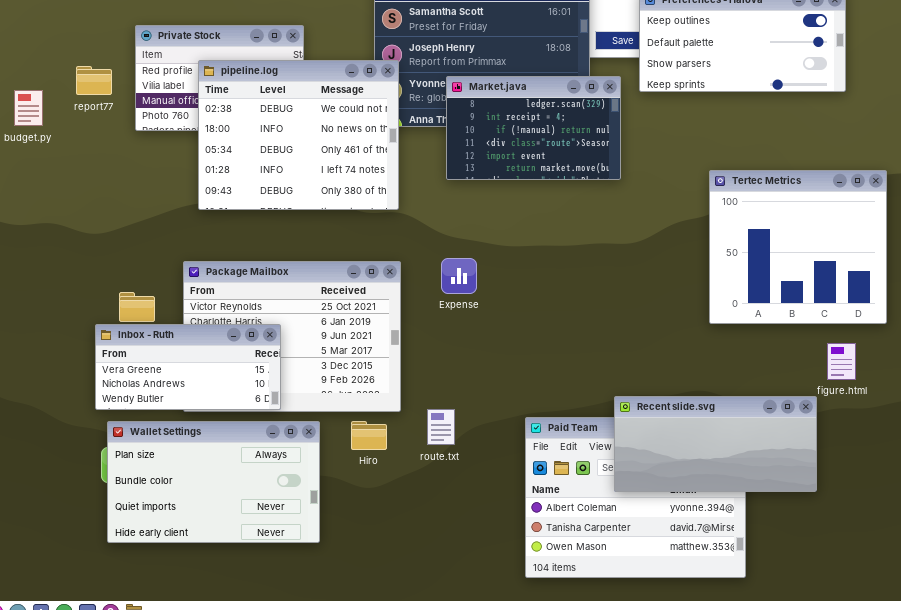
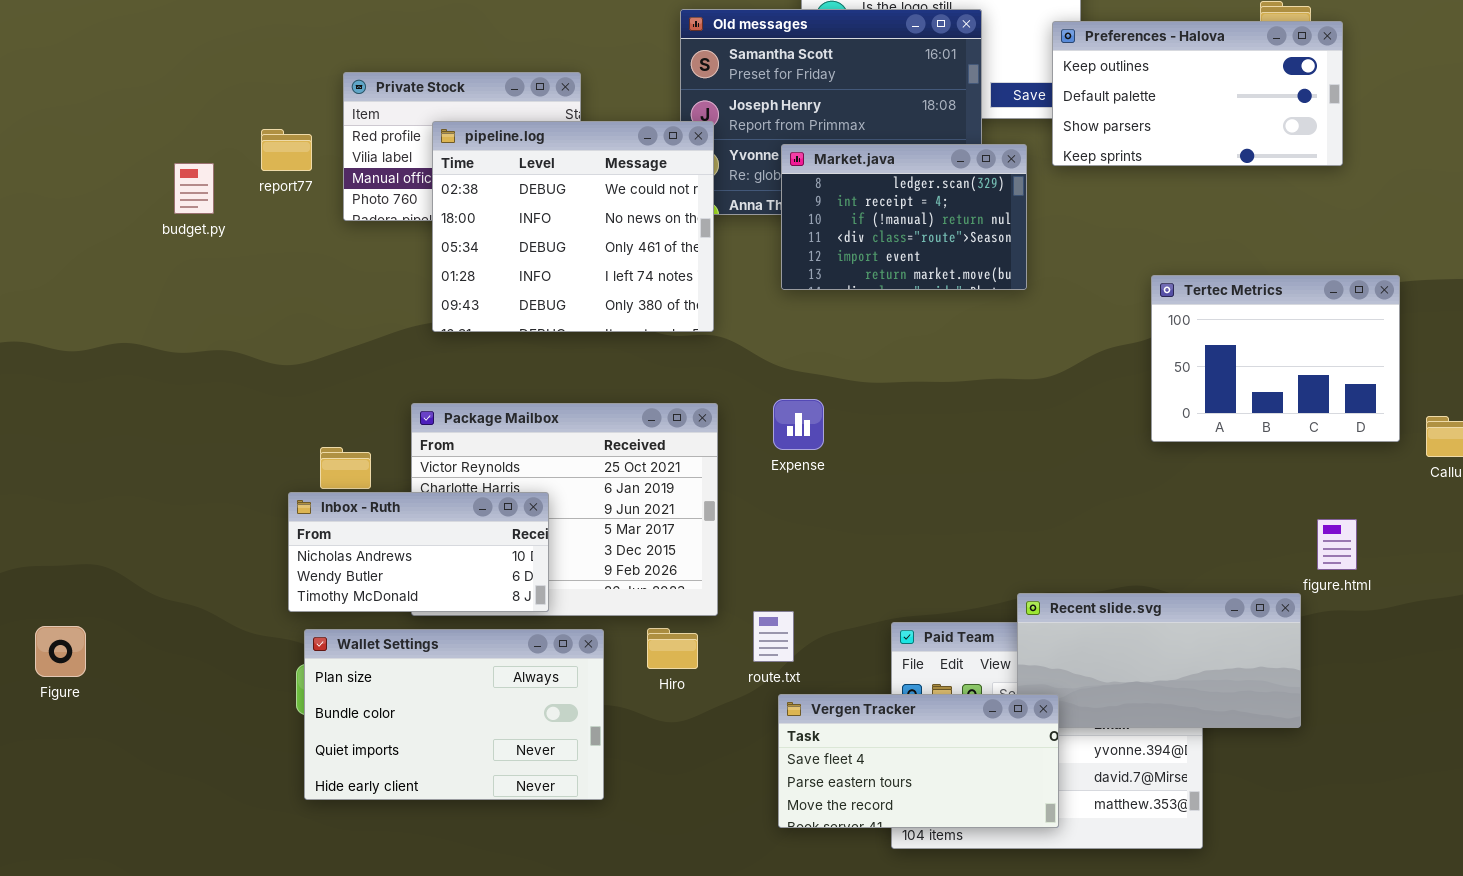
Tertec Metrics: [709,170,887,324] -> [1151,275,1400,442], resized
Inbox - Ruth: [95,324,281,410] -> [288,492,549,612], scrolled down 1 row
Vergen Tracker: none -> [778,694,1059,828], opened

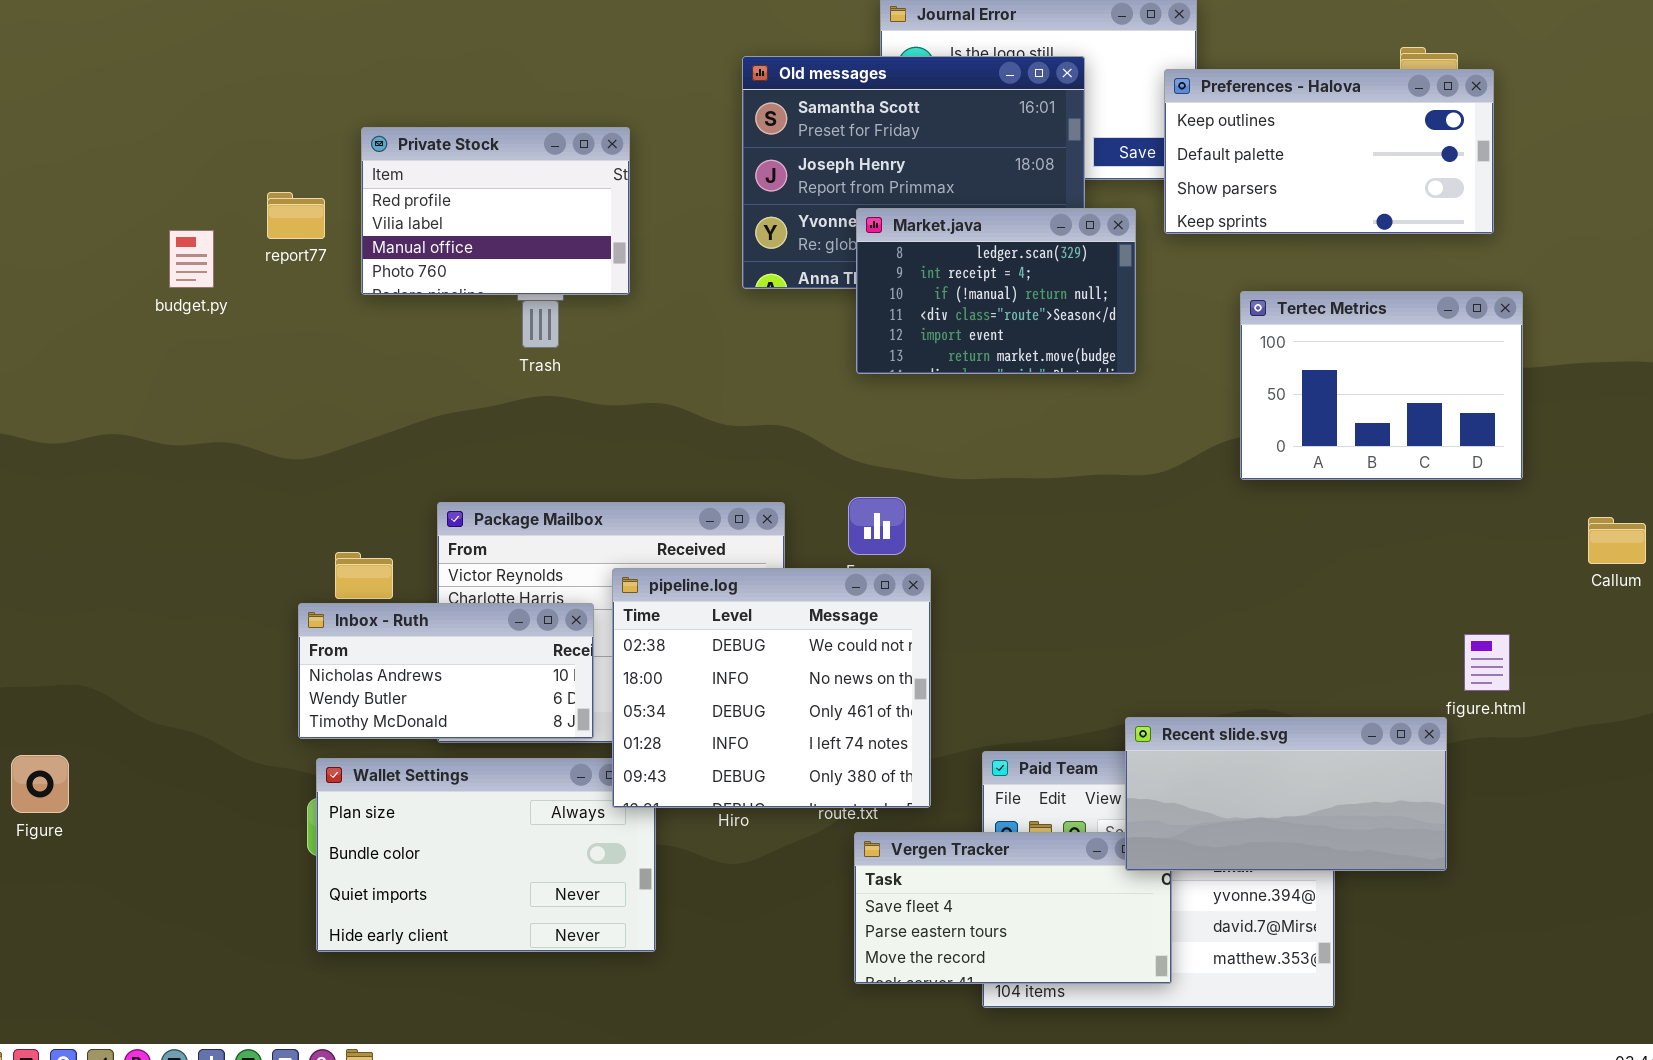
pipeline.log: [432,121,714,332] -> [612,568,931,808], moved
Tertec Metrics: [1151,275,1400,442] -> [1240,291,1523,480], moved
Recent slide.svg: [1017,593,1301,728] -> [1125,717,1447,871], raised

